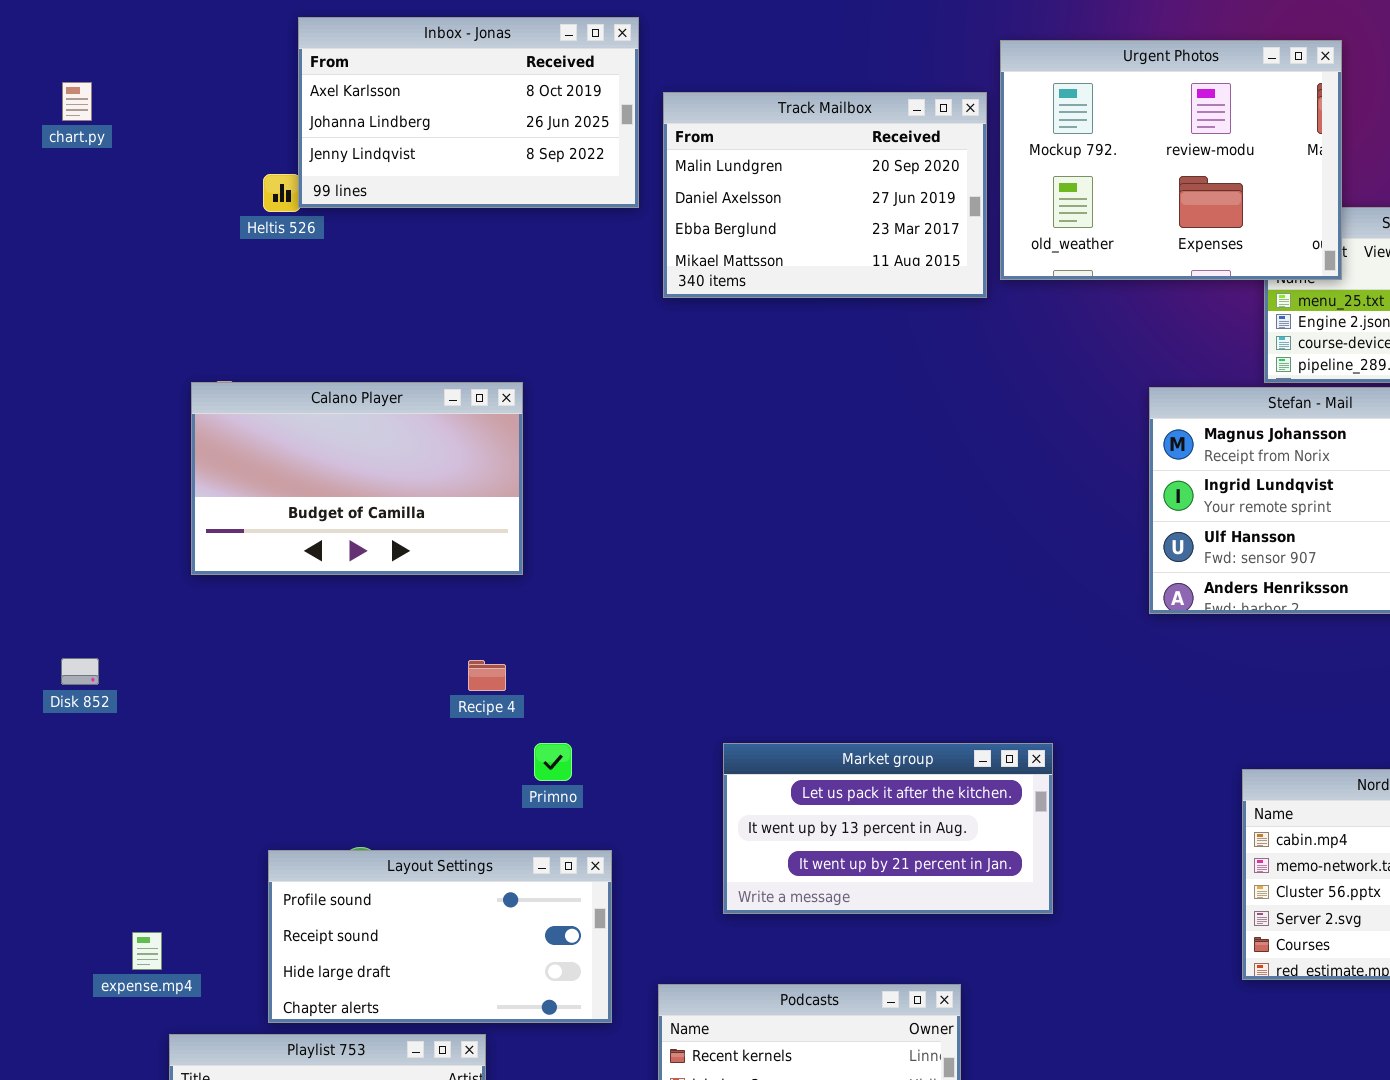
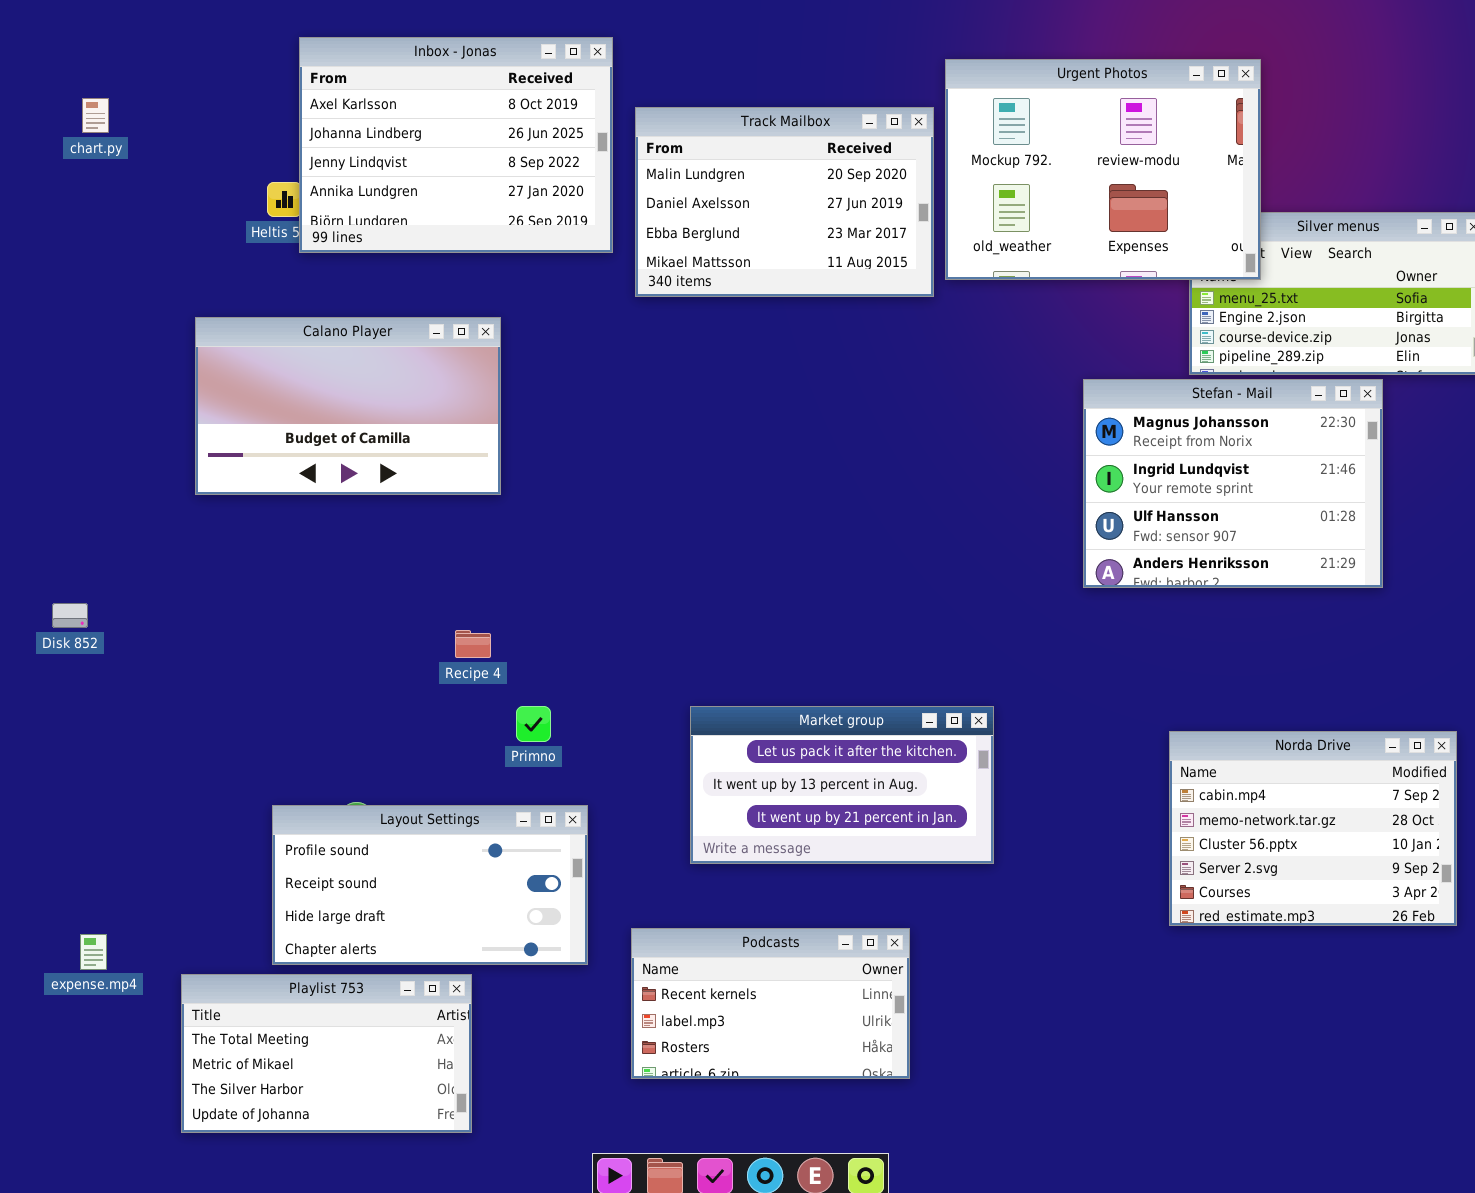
Inbox - Jonas: [298,17,639,208] -> [299,37,613,253], resized
Calano Player: [191,382,523,575] -> [195,317,501,495], moved
Disk 852: [61,658,99,685] -> [52,603,88,628], moved
expense.mp4: [132,932,162,970] -> [80,934,107,970], moved

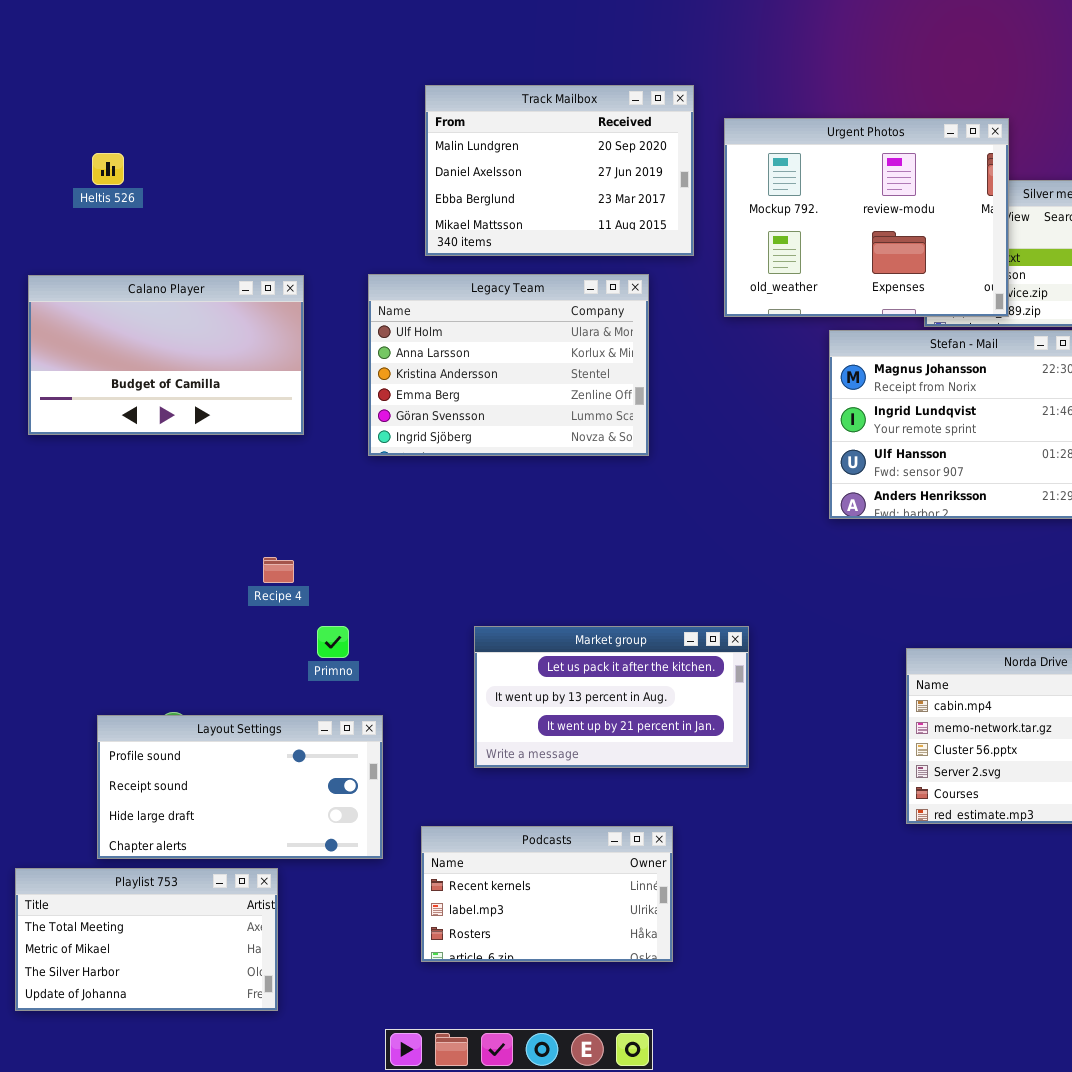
Inbox - Jonas: [299,37,613,253] -> none, closed
Urgent Photos: [945,59,1261,280] -> [724,118,1009,317], moved
Legacy Team: none -> [368,274,649,456], opened

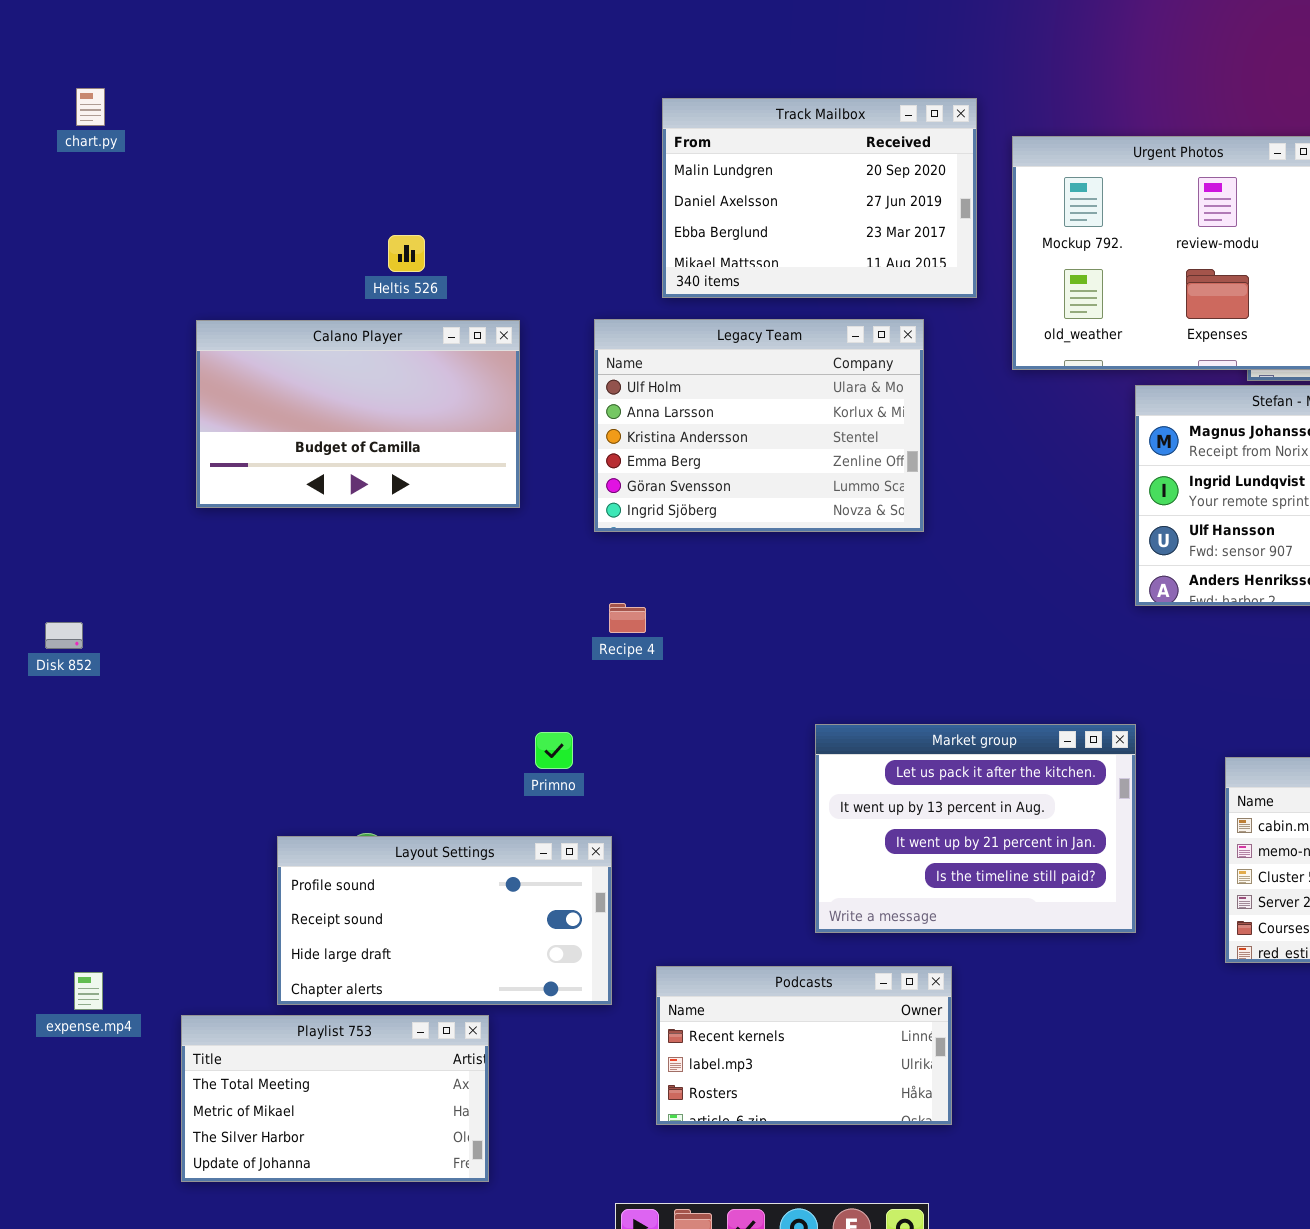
Heltis 526: [92,153,124,185] -> [388,235,425,272], moved
Recipe 4: [263,557,294,583] -> [609,603,646,633], moved
Market group: [474,626,749,768] -> [815,724,1136,933], moved, resized

